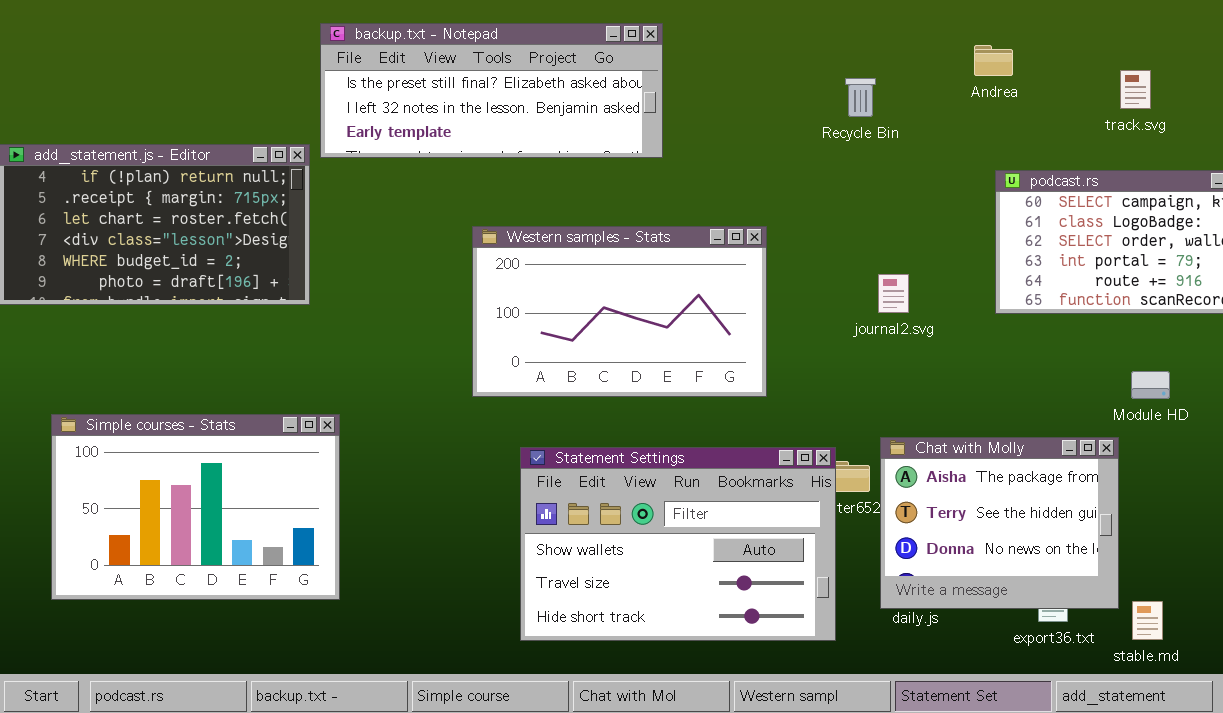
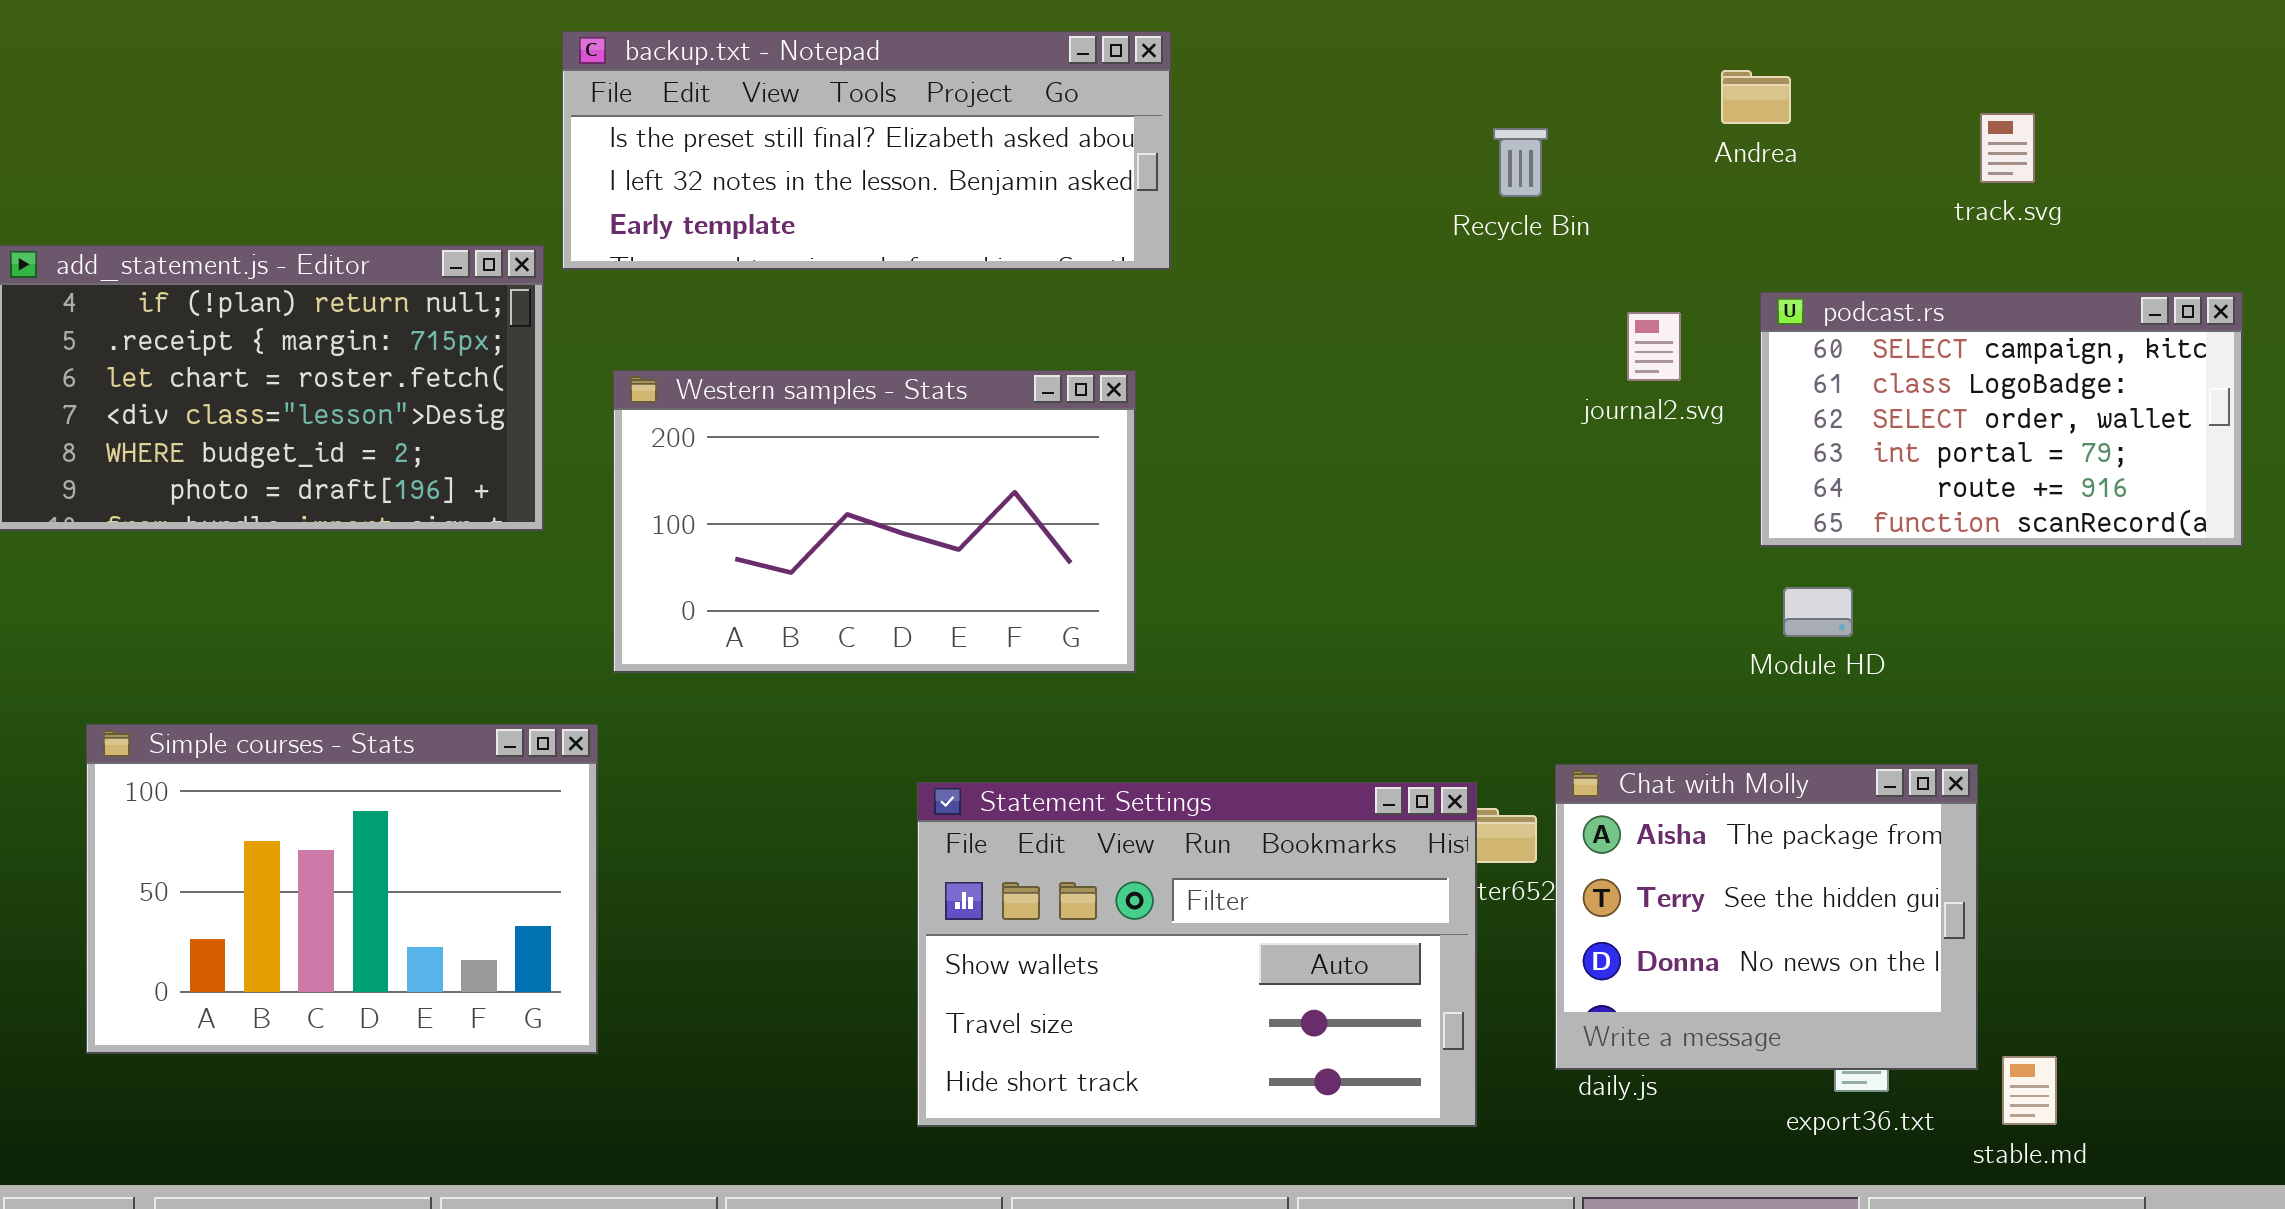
Western samples - Stats: [472,226,767,397] -> [613,370,1136,673], moved
journal2.svg: [878,274,909,313] -> [1627,312,1681,381], moved
Module HD: [1131,371,1170,399] -> [1783,587,1853,637], moved

